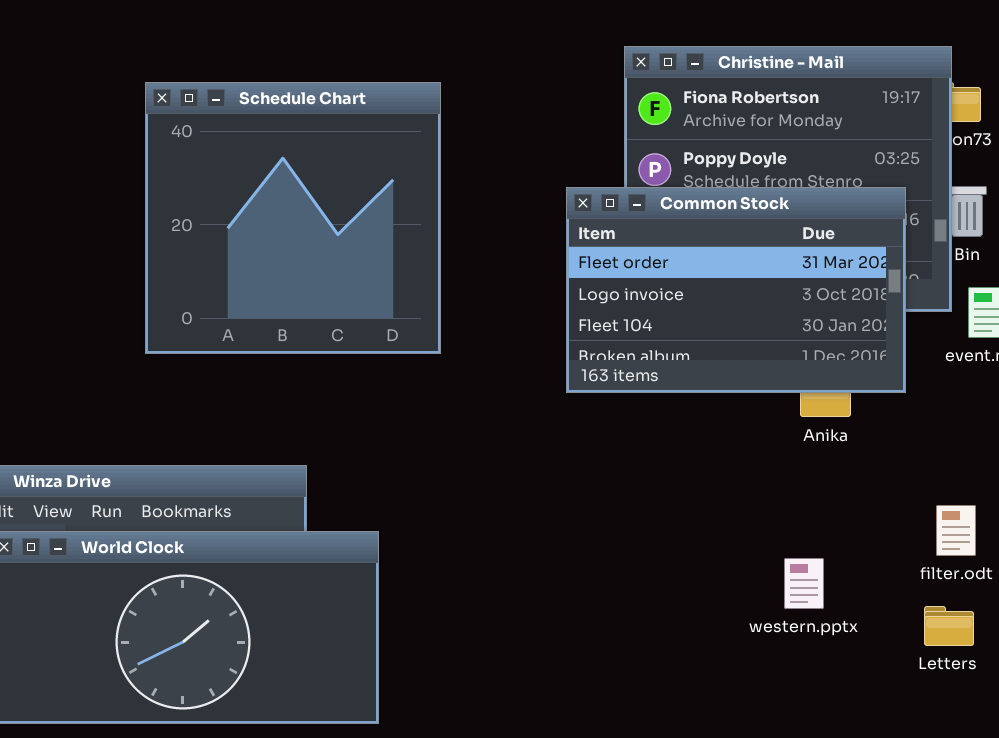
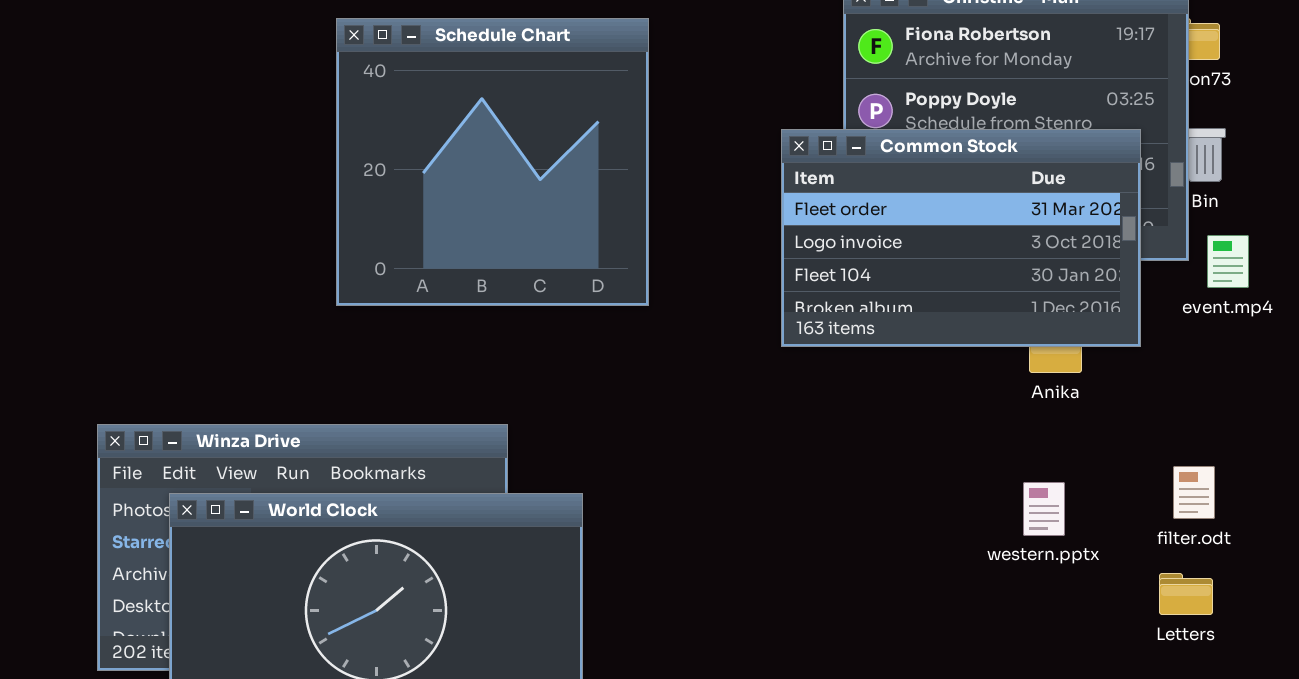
western.pptx: [784,558,824,609] -> [1023,482,1065,536], moved

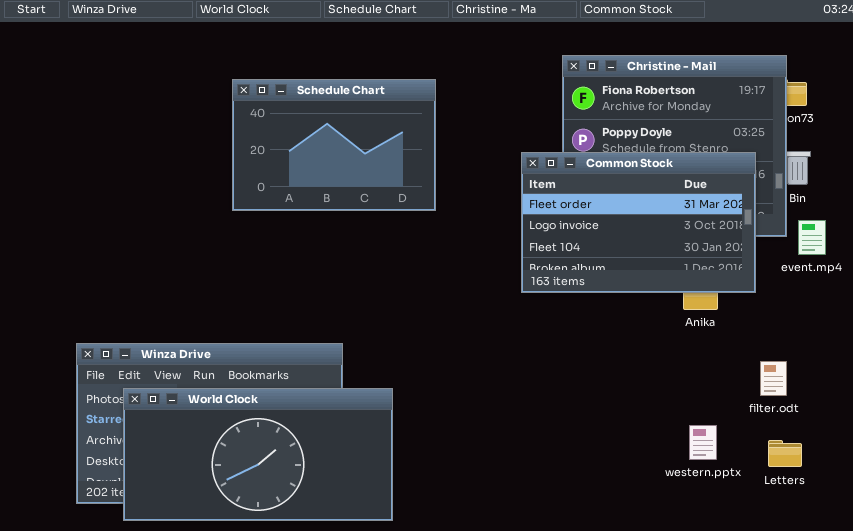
Schedule Chart: [336,18,649,306] -> [232,79,436,211], resized
filter.odt: [1173,466,1215,519] -> [760,361,787,396], moved
western.pptx: [1023,482,1065,536] -> [689,425,717,460], moved

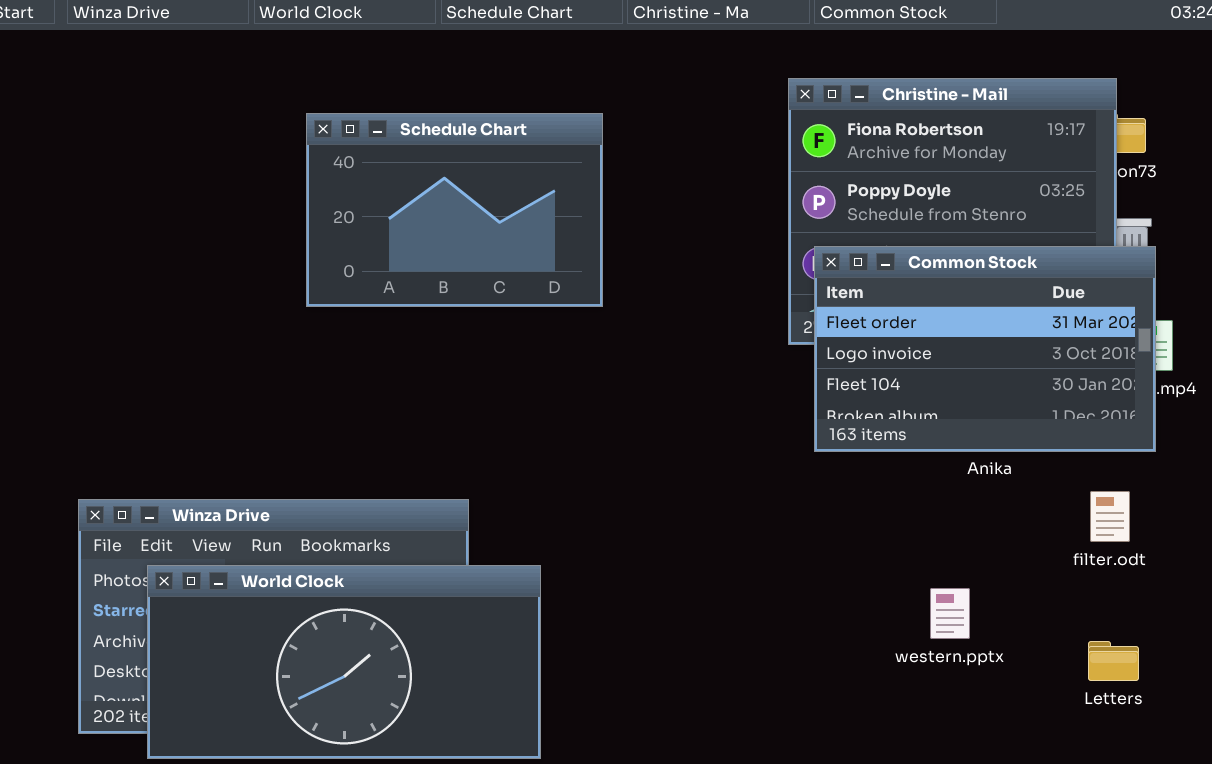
Common Stock: [521,152,756,293] -> [814,246,1156,452], moved
filter.odt: [760,361,787,396] -> [1090,491,1130,542], moved
western.pptx: [689,425,717,460] -> [930,588,970,639], moved

